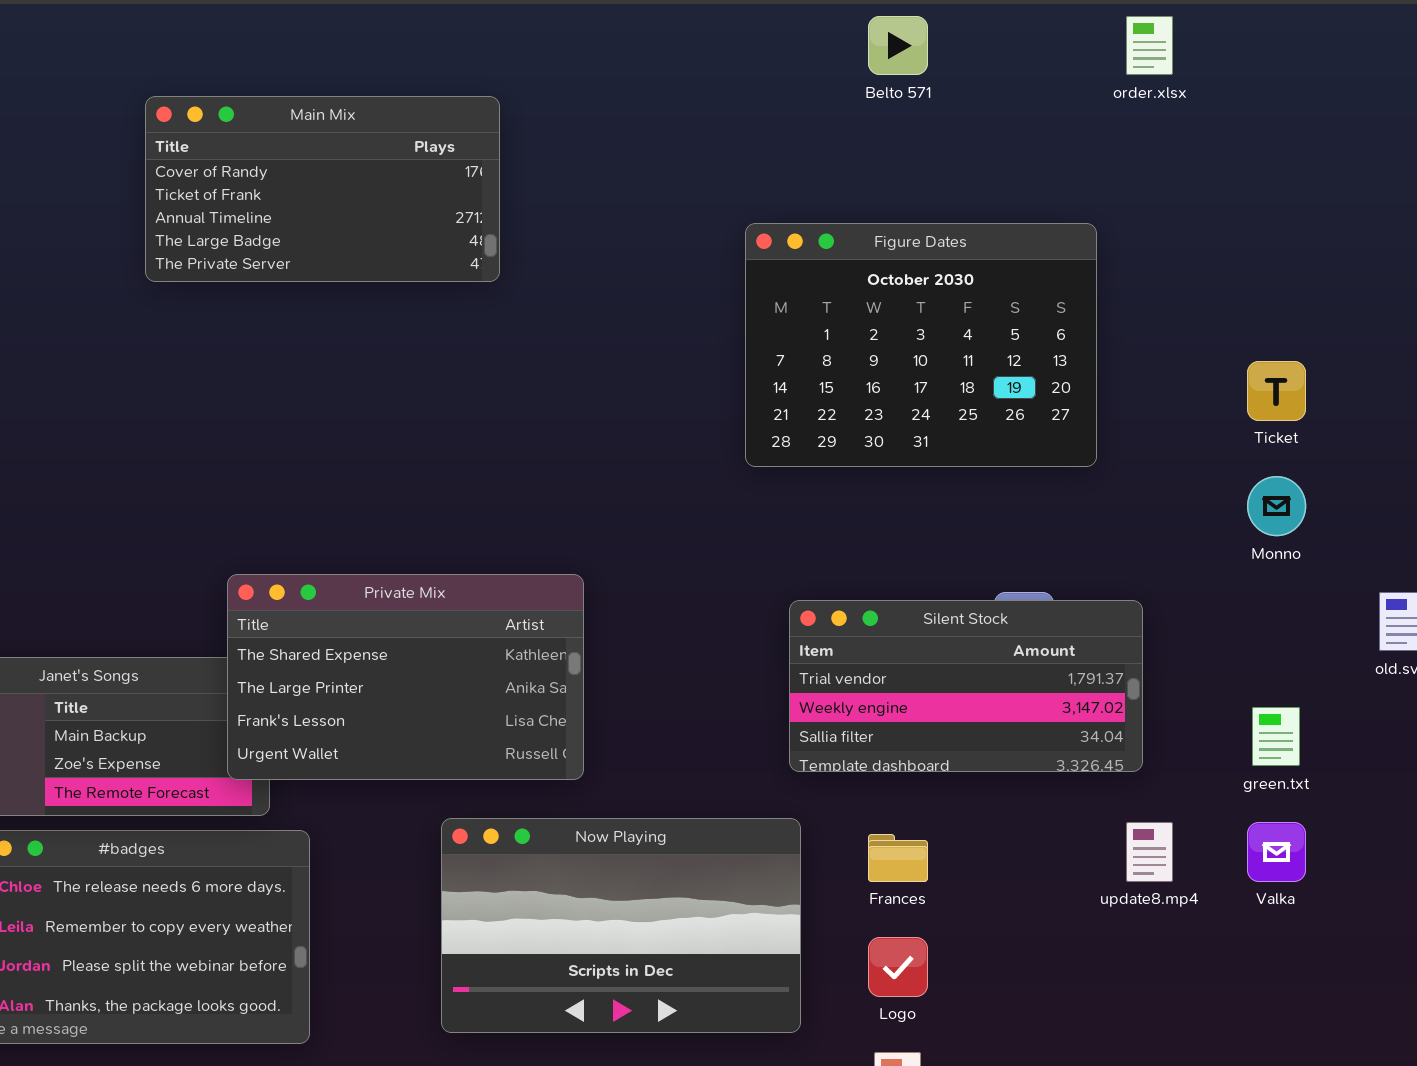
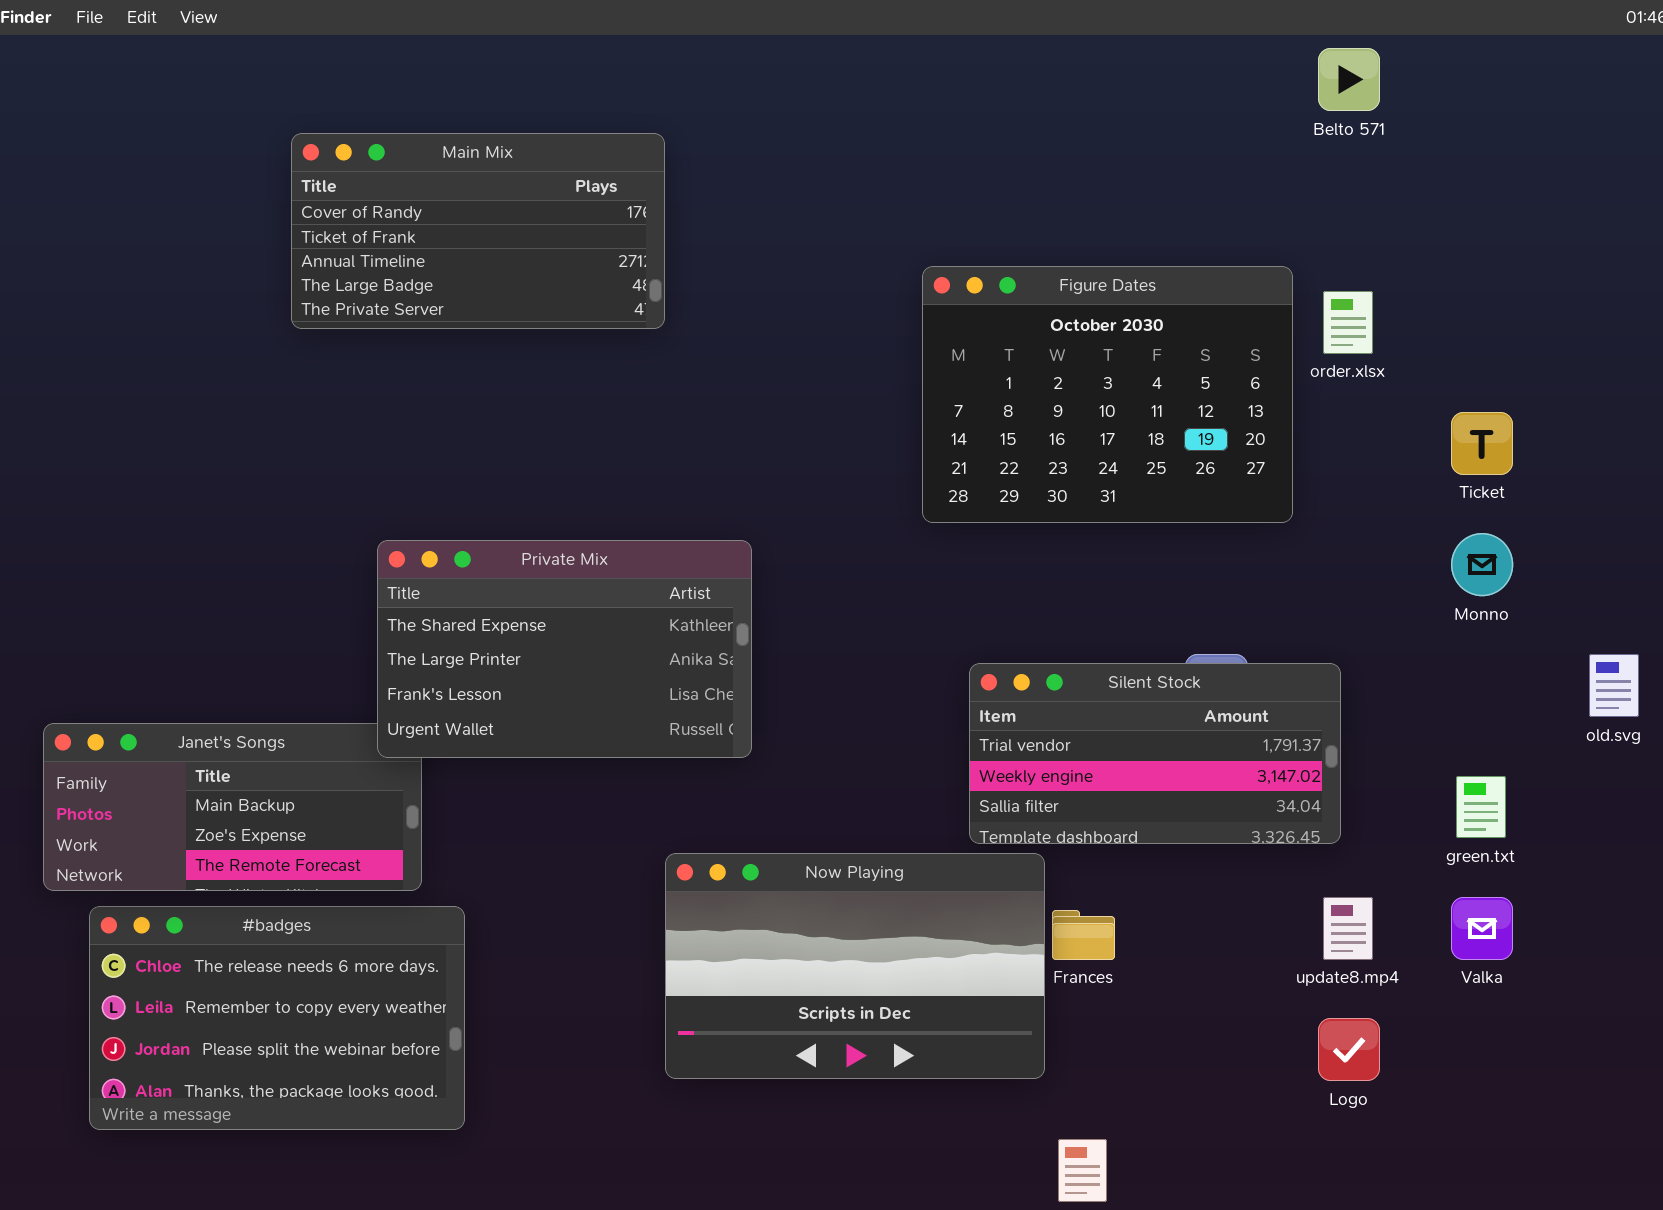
Belto 571: [868,16,928,75] -> [1318,48,1380,111], moved
order.xlsx: [1126,16,1173,75] -> [1323,291,1373,354], moved
Private Mix: [227,574,584,780] -> [377,540,752,758], moved
Now Playing: [441,818,801,1033] -> [665,853,1045,1079], moved
Logo: [868,937,928,997] -> [1318,1018,1380,1081], moved

